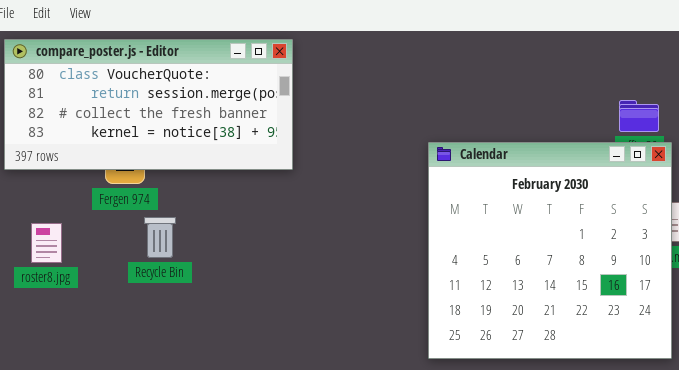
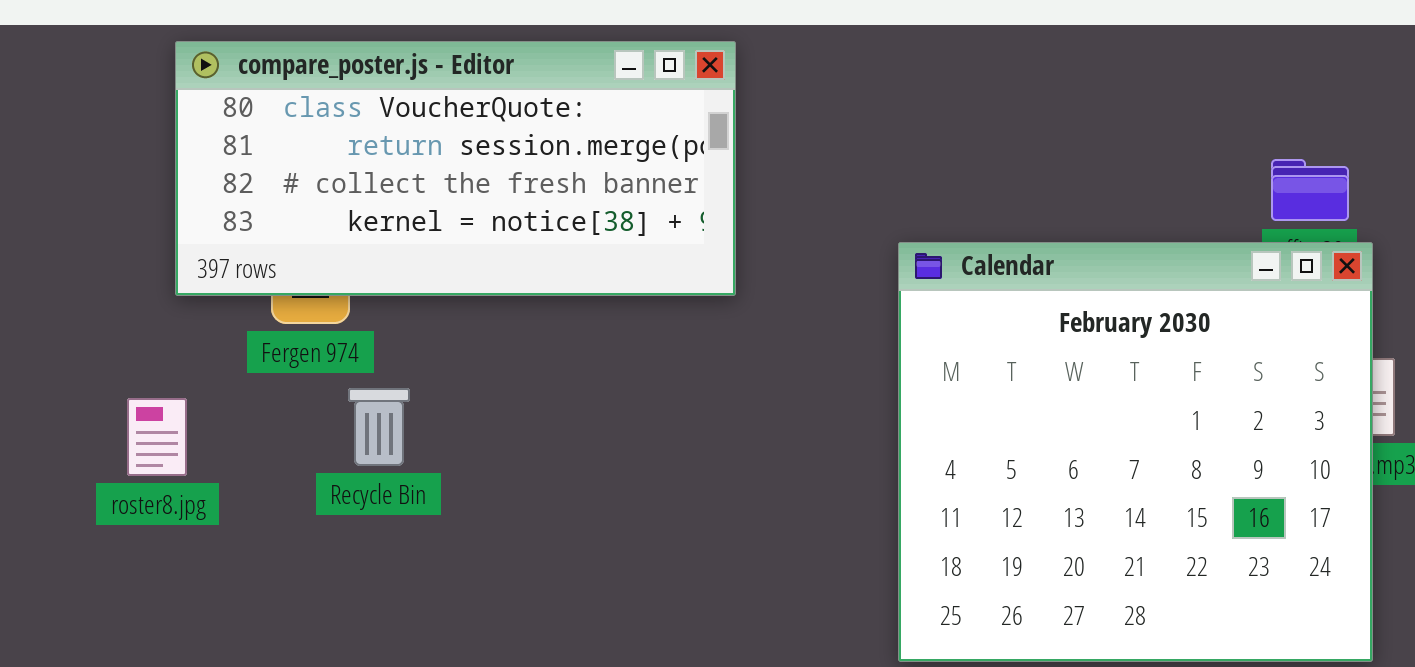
compare_poster.js - Editor: [4,39,293,170] -> [175,41,736,296], moved

